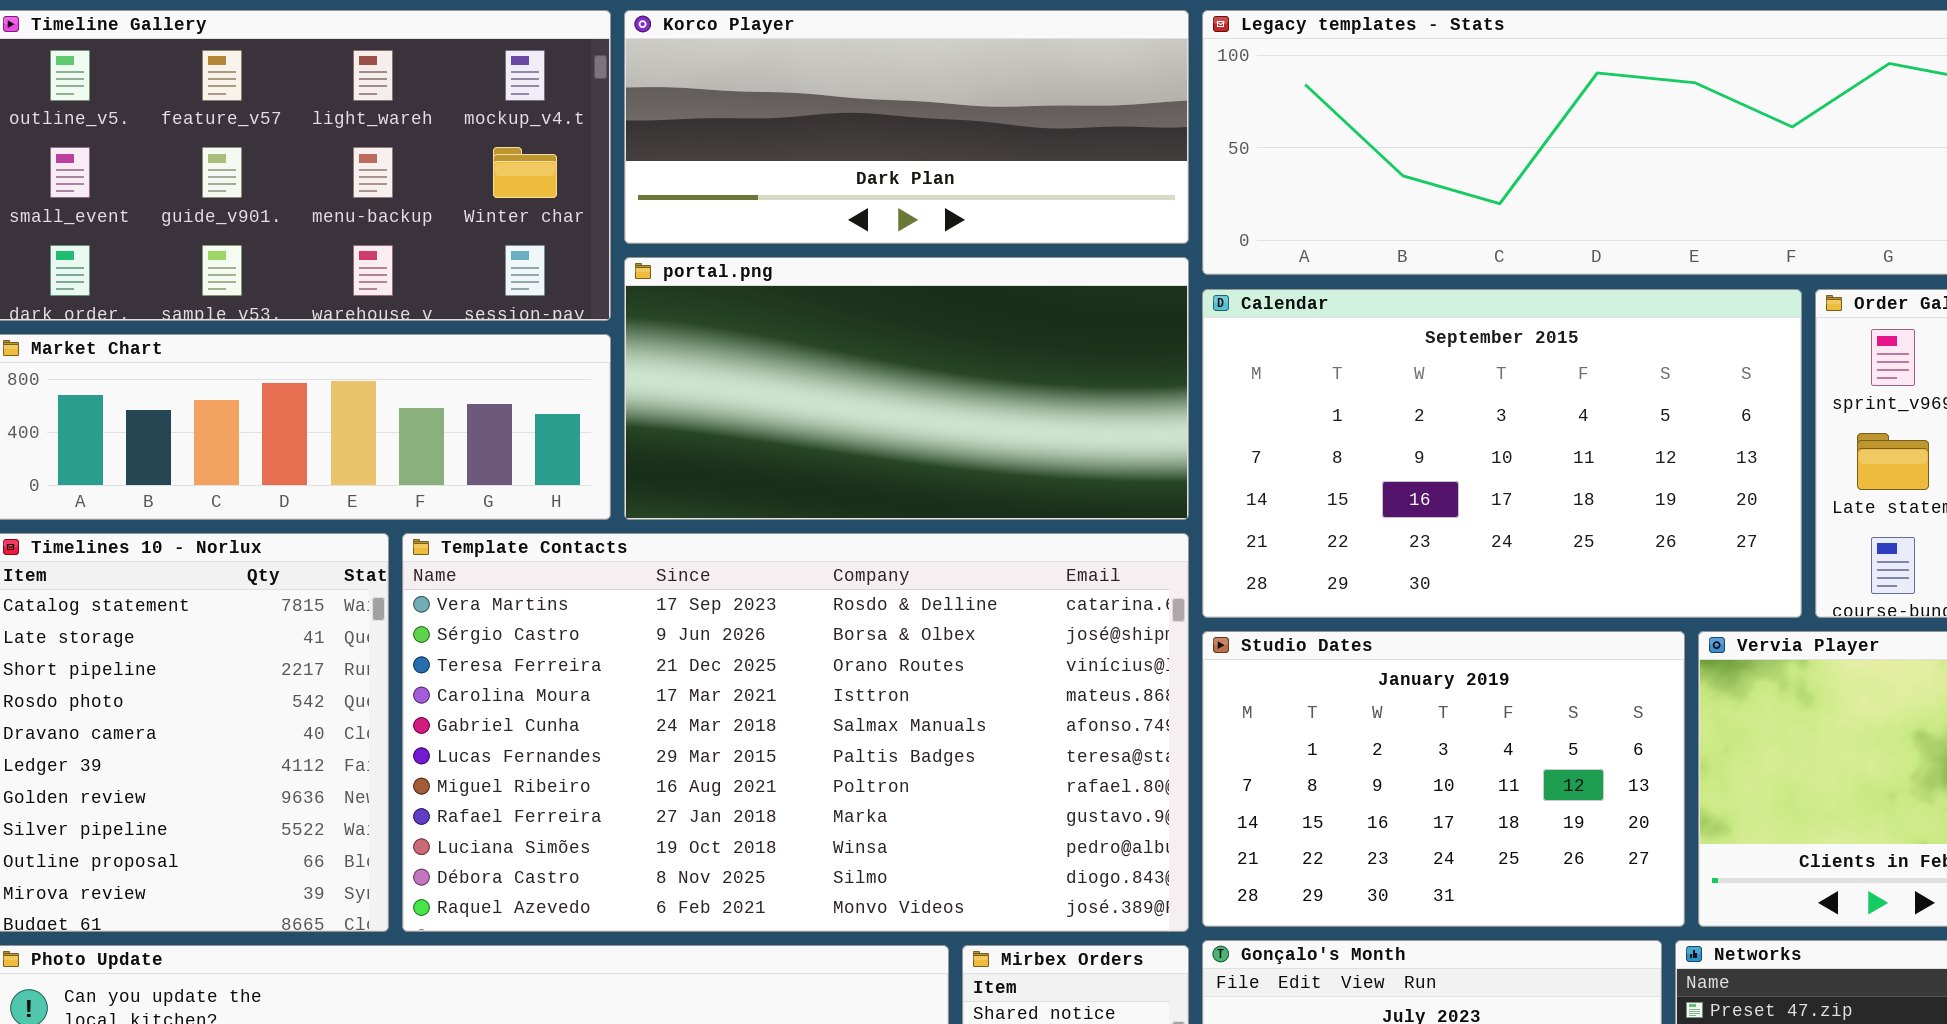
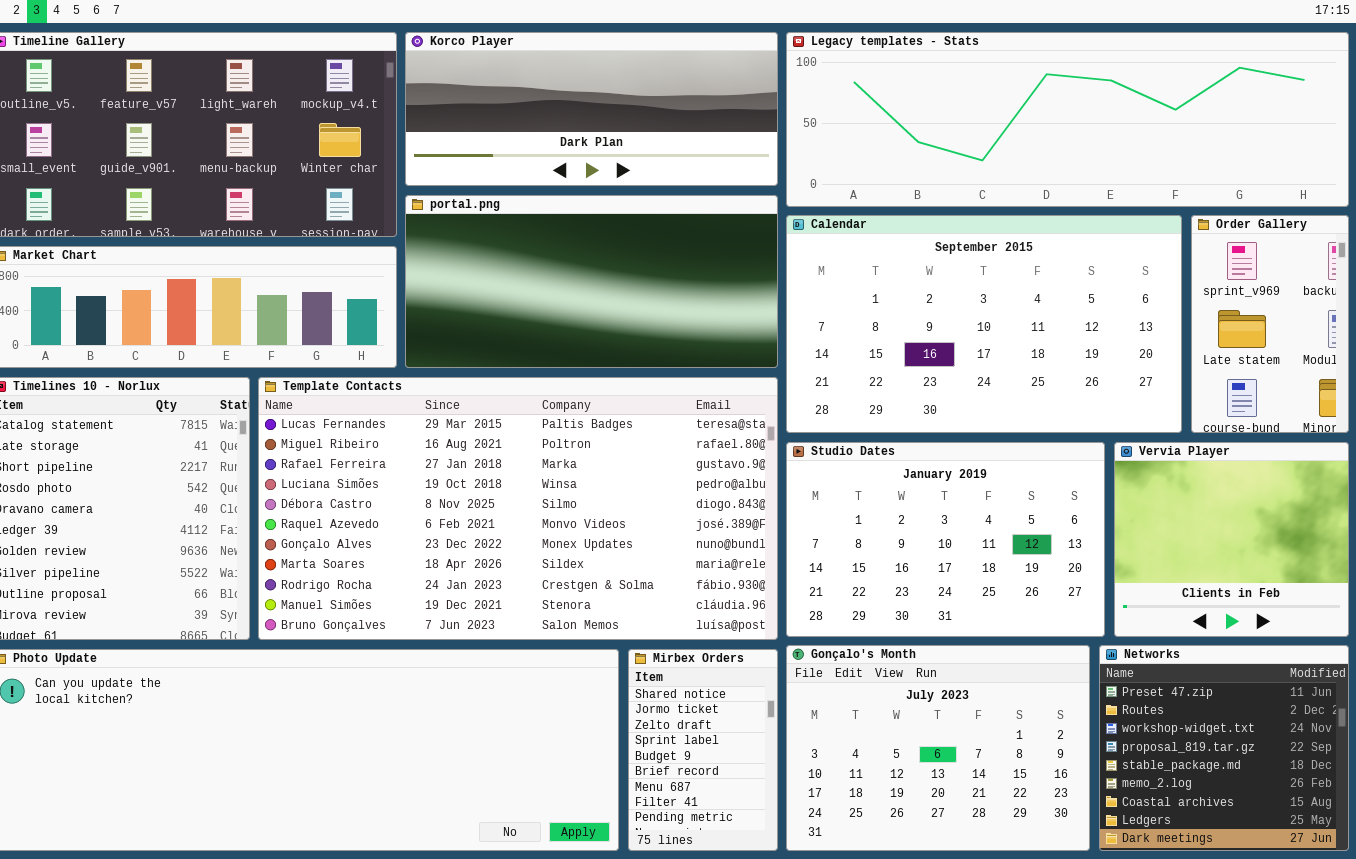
Template Contacts: [402,533,1189,932] -> [258,377,778,640], scrolled down 5 rows

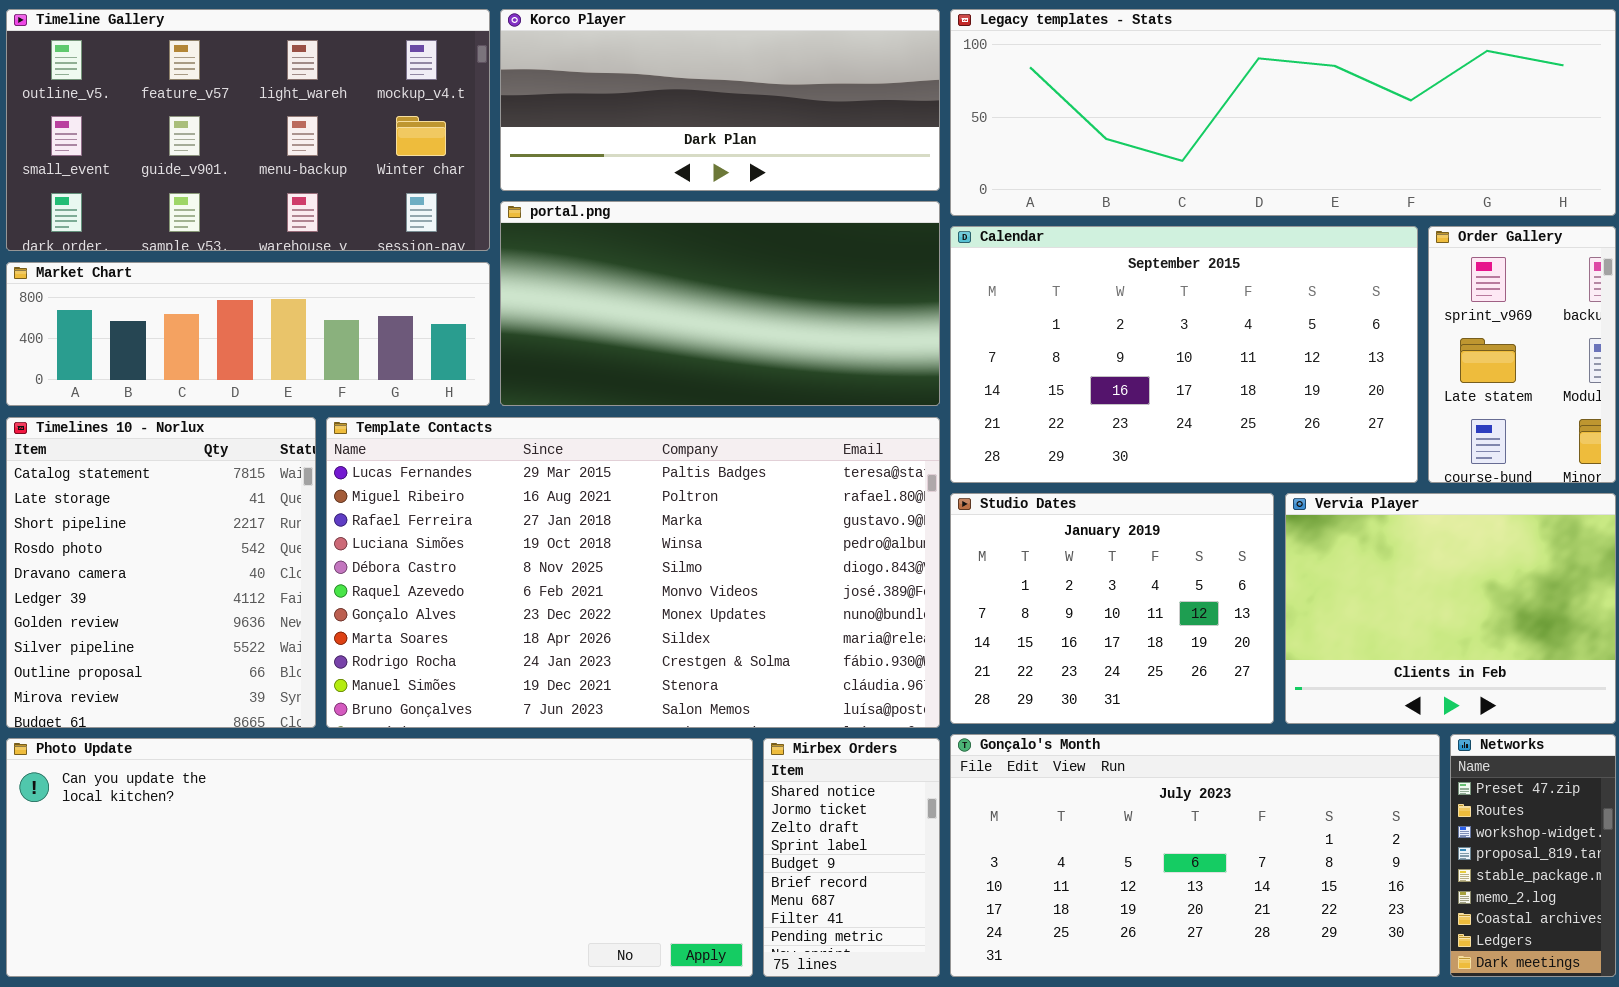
Studio Dates: [786,442,1105,637] -> [950,493,1274,724], resized
Vervia Player: [1114,442,1349,637] -> [1285,493,1616,724], resized
Gonçalo's Month: [786,645,1090,851] -> [950,734,1440,977], resized
Networks: [1099,645,1349,851] -> [1450,734,1616,977], resized

